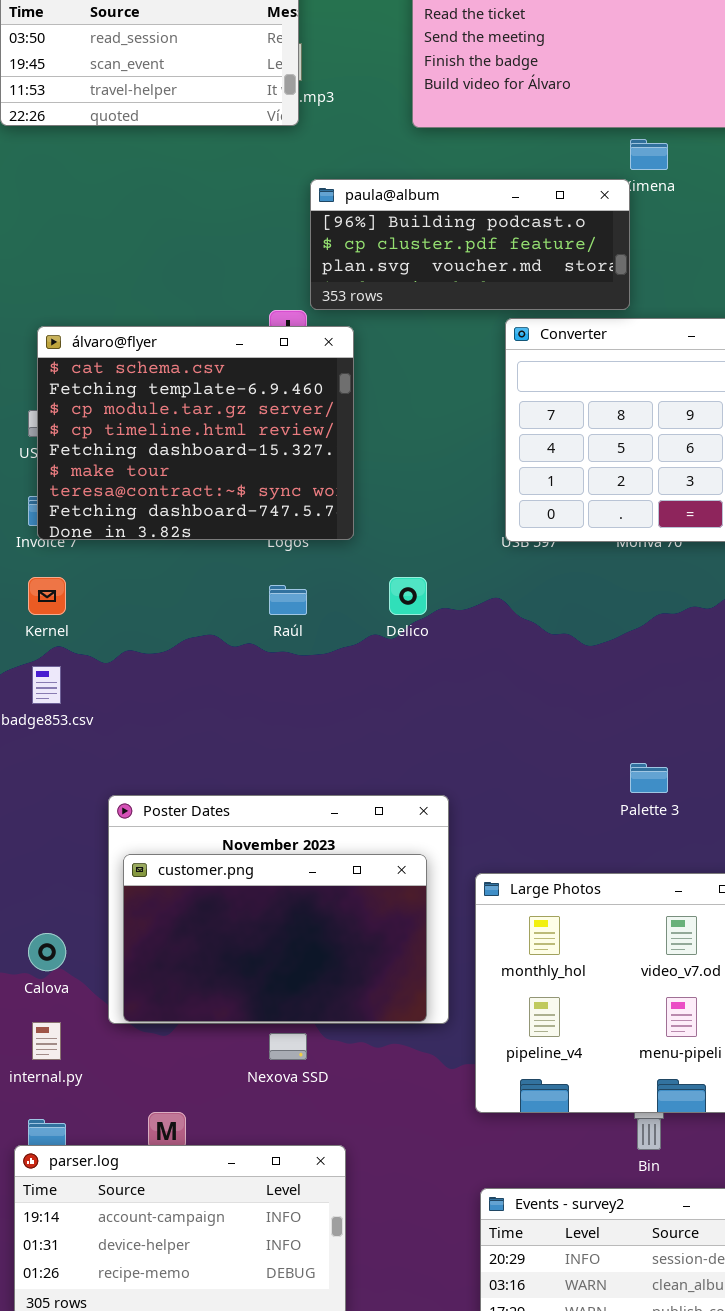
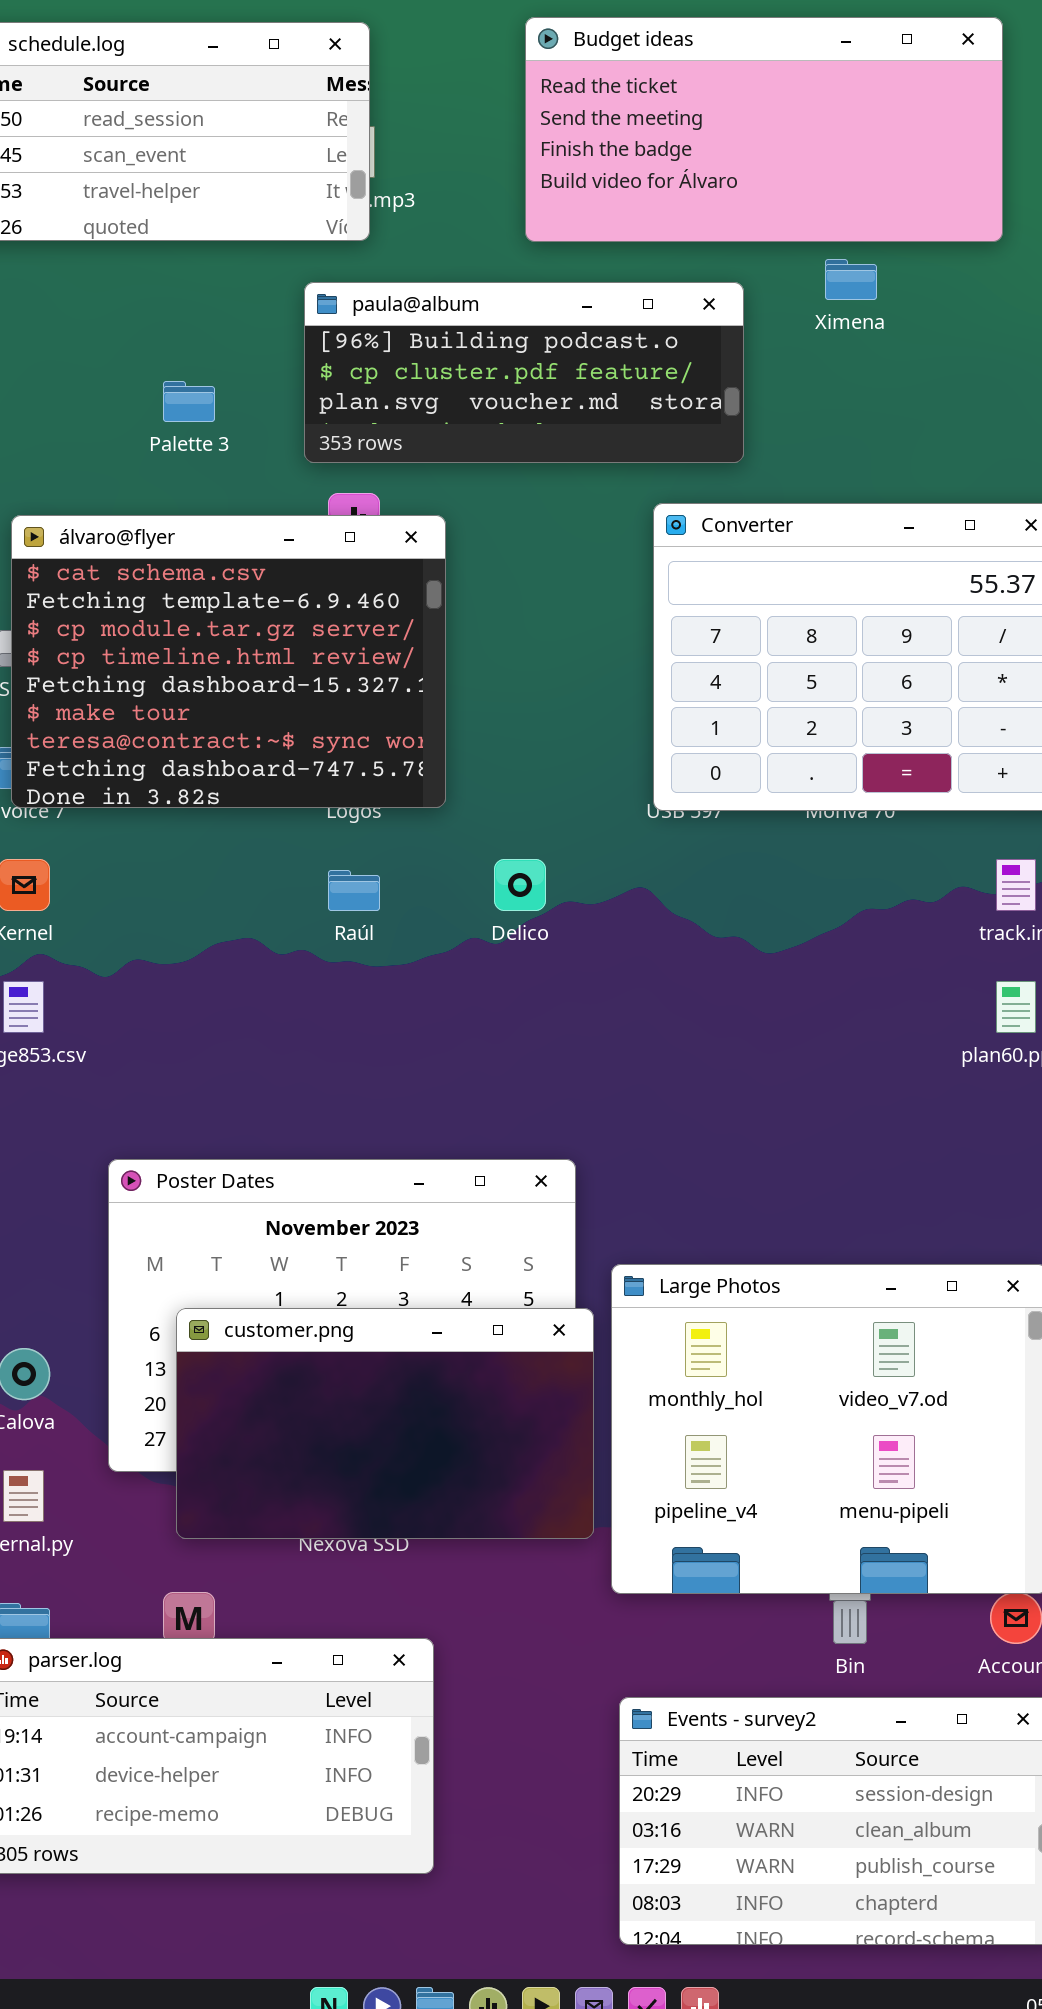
paula@album: [310,179,630,310] -> [304,282,744,463], moved
Palette 3: [630,763,668,793] -> [163,381,215,422], moved
customer.png: [123,854,427,1022] -> [176,1308,594,1539], moved

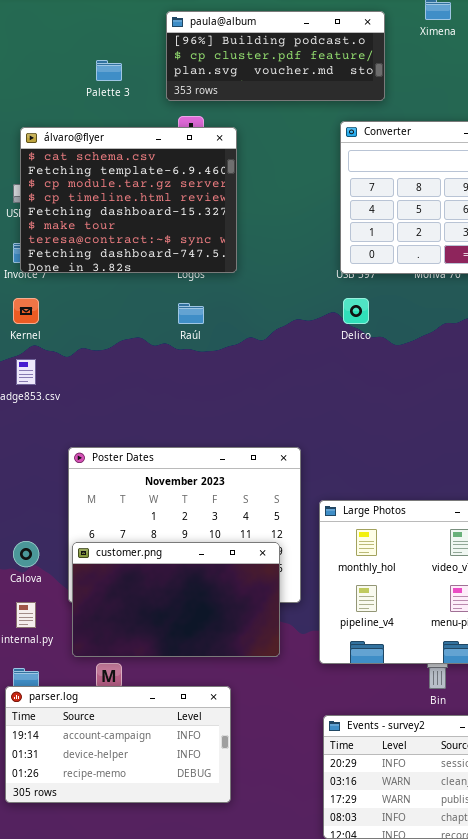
Delico: [494,859,546,911] -> [343,298,369,324], moved
customer.png: [176,1308,594,1539] -> [72,542,280,657], moved

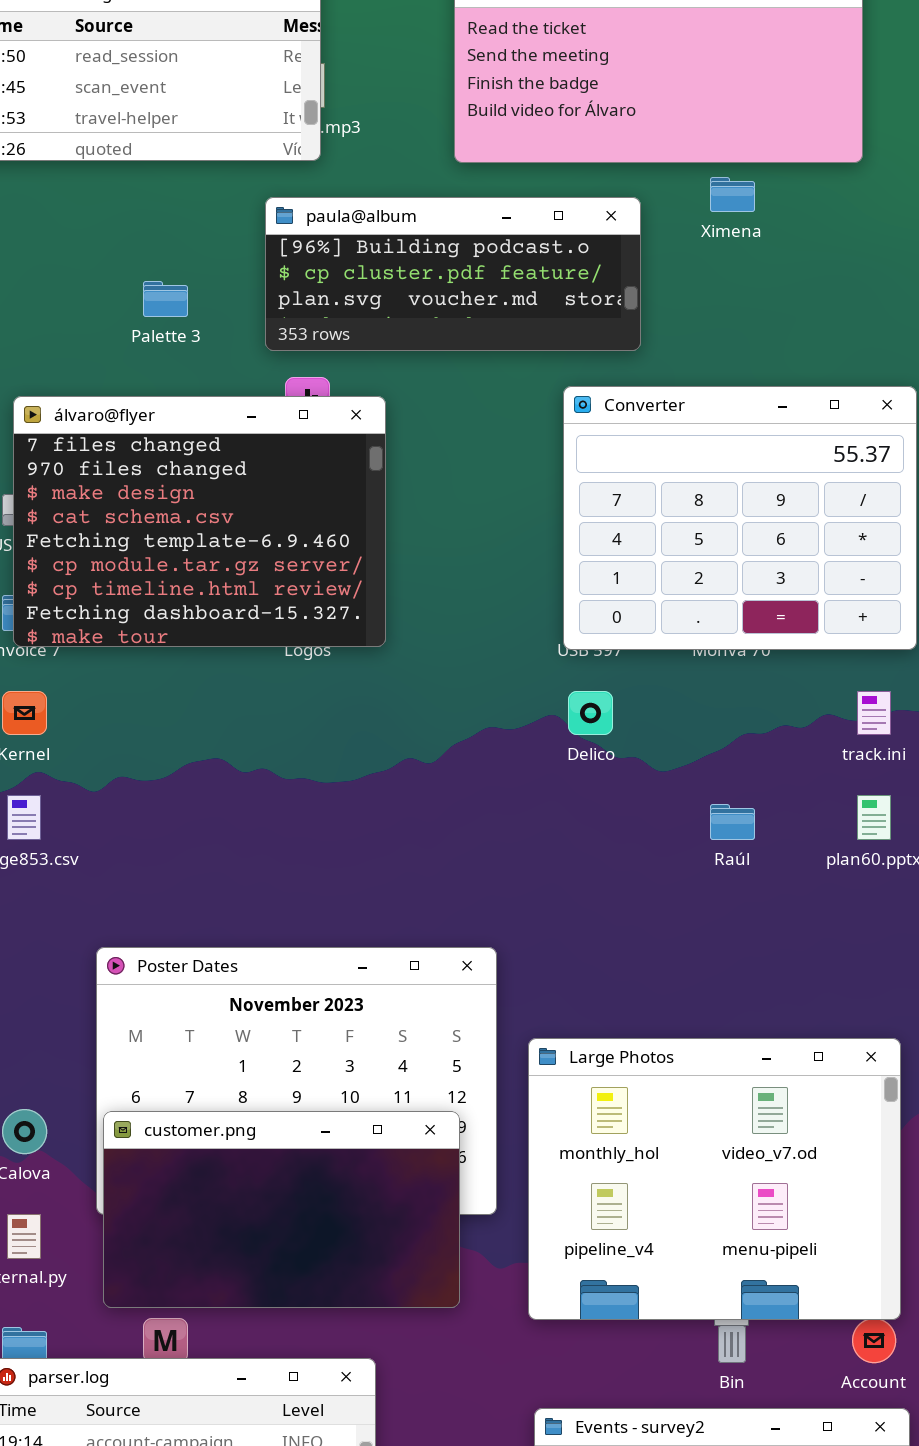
álvaro@flyer: [20,127,237,273] -> [13,396,386,647], scrolled up 3 rows
Raúl: [178,303,204,324] -> [710,804,755,840], moved

